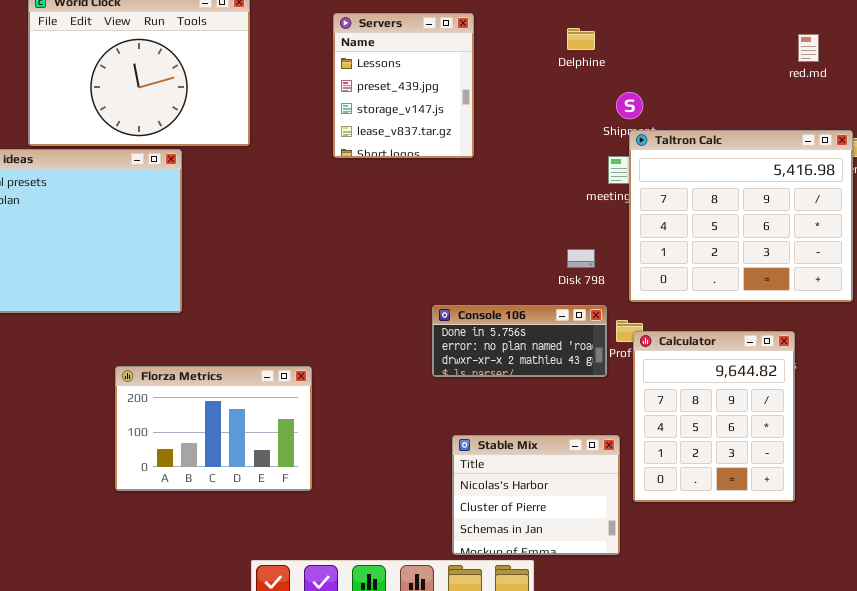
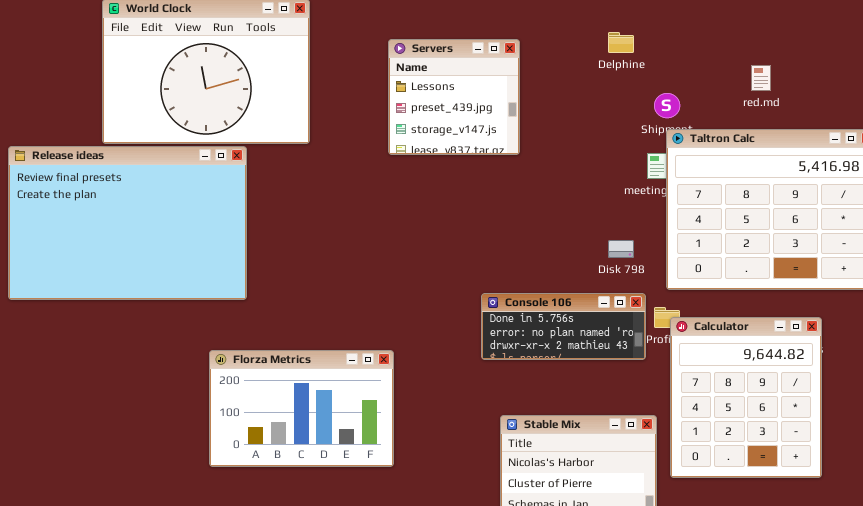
Servers: [333,13,474,158] -> [388,39,520,155], resized
red.md: [798,34,819,62] -> [751,65,771,91], moved
Florza Metrics: [115,366,312,491] -> [209,350,394,467], moved

